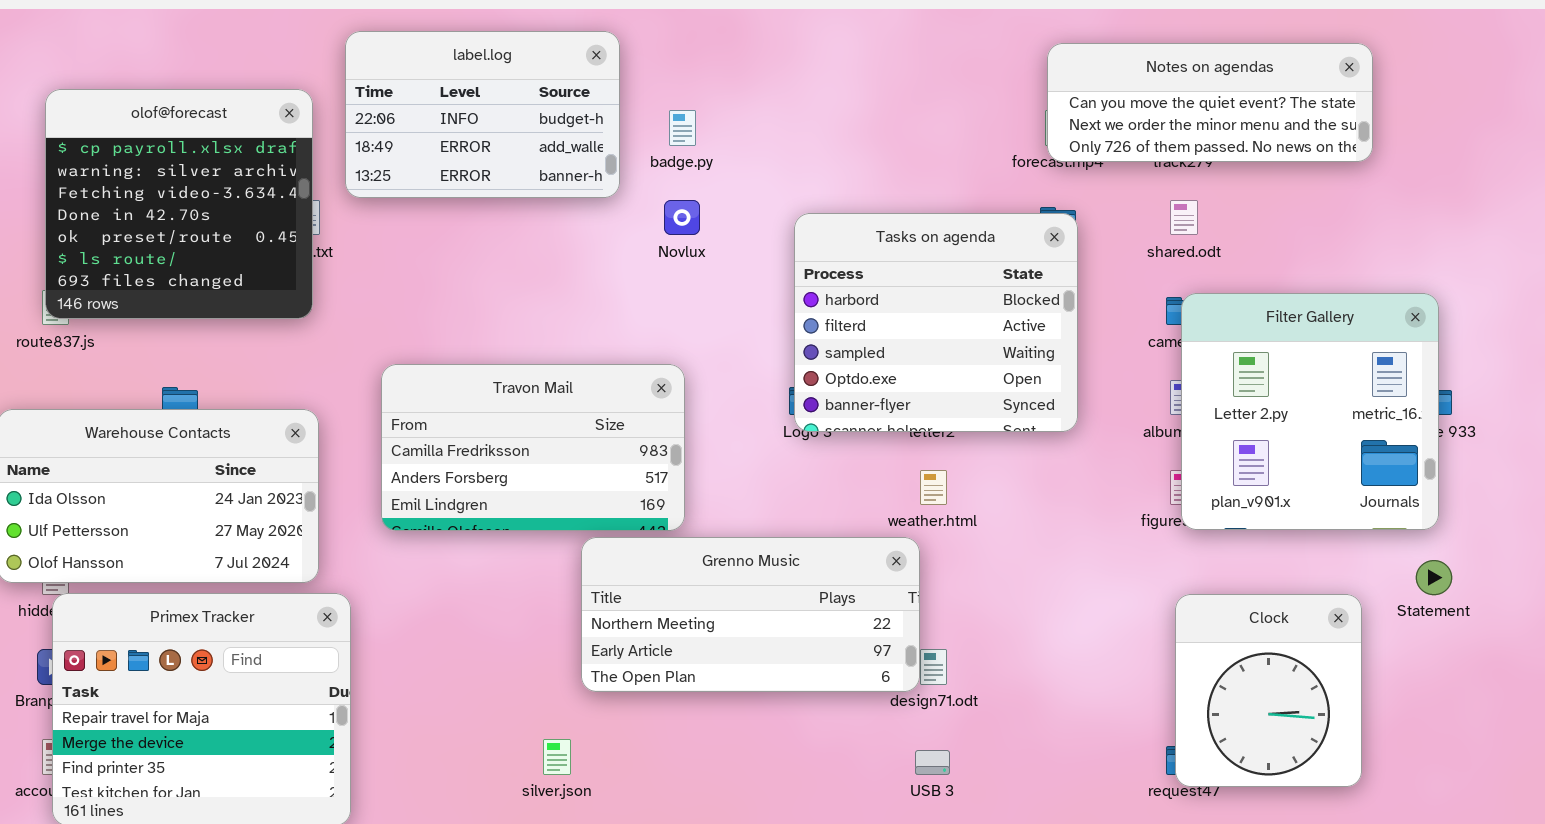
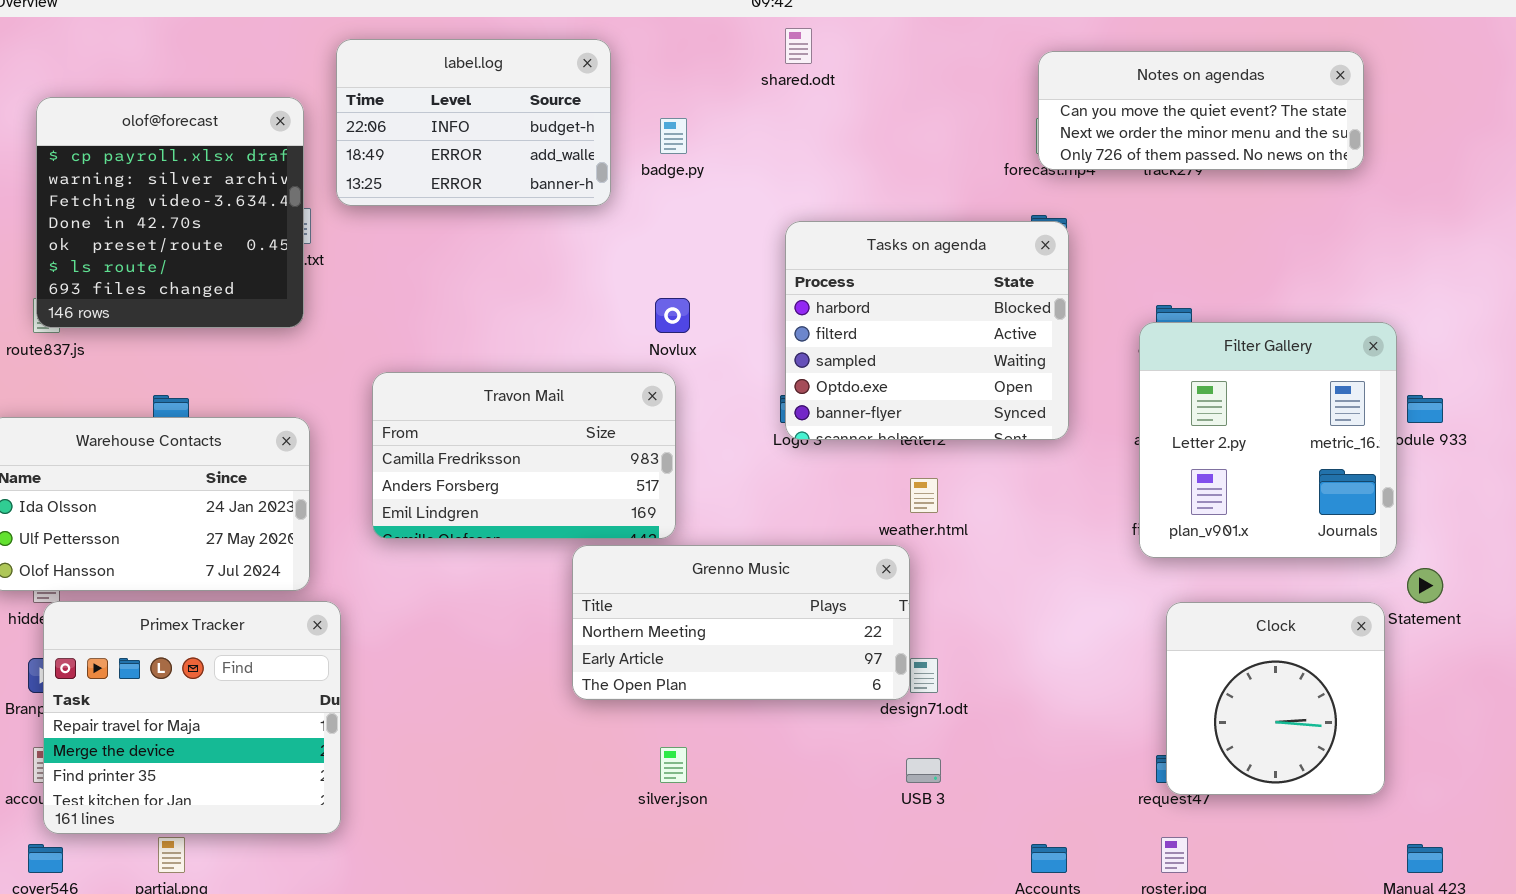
Novlux: [664,200,700,235] -> [655,298,690,333], moved
shared.odt: [1170,200,1198,235] -> [785,28,812,64], moved
Filter Gallery: [1181,293,1439,530] -> [1139,322,1397,558], moved
Clock: [1175,594,1362,787] -> [1166,602,1385,795], resized
silver.json: [543,739,571,775] -> [660,747,687,783], moved

